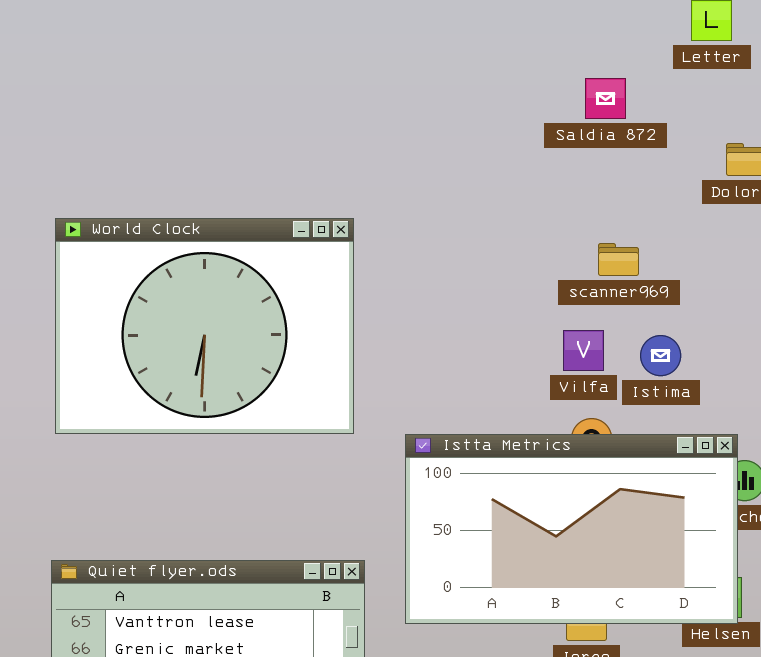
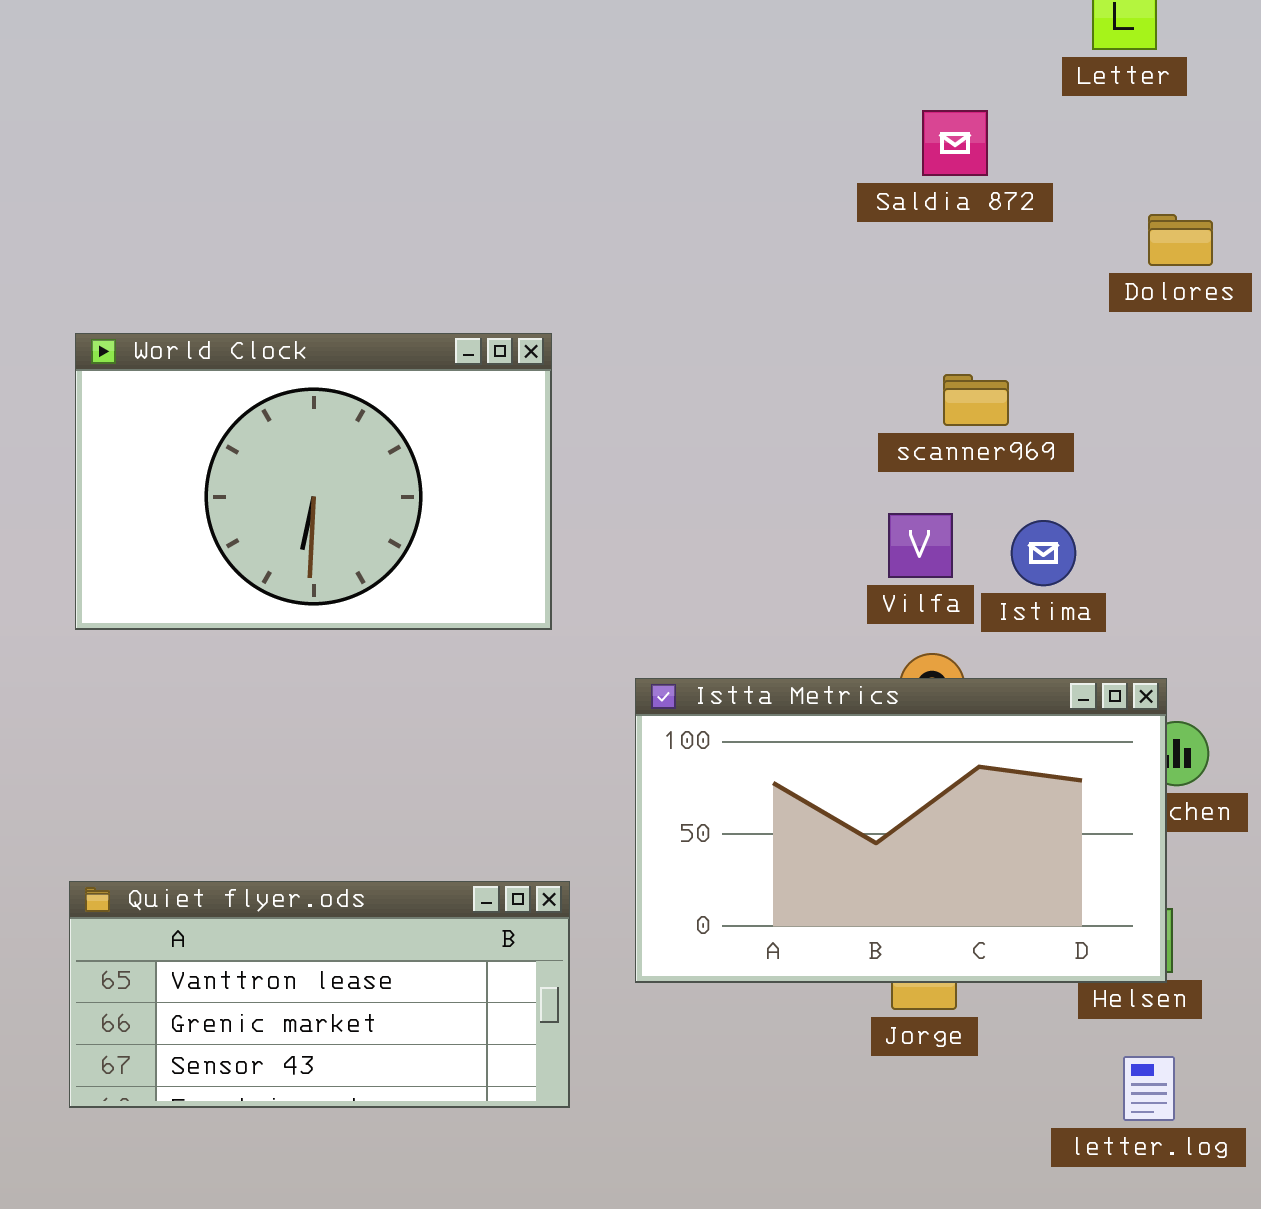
World Clock: [55,218,354,434] -> [75,333,552,630], resized

